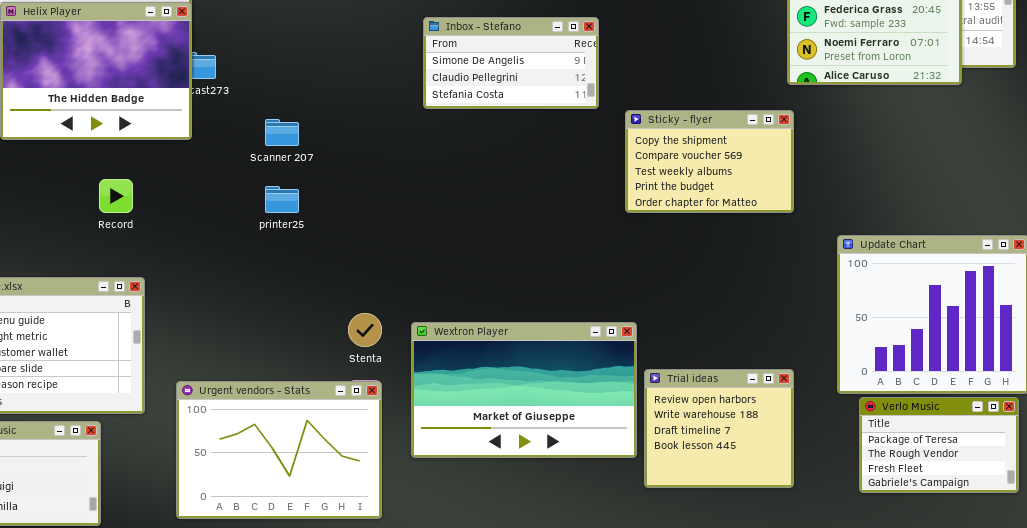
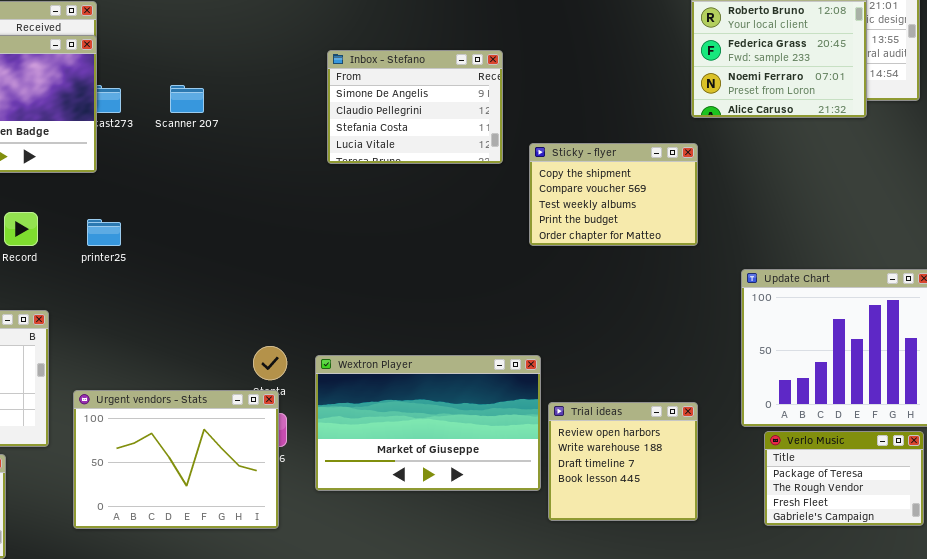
Inbox - Stefano: [423,17,599,109] -> [327,50,503,164], resized
Scanner 207: [265,119,299,146] -> [170,85,204,113], moved
printer25: [265,186,299,213] -> [87,219,121,246], moved
Urgent vendors - Stats: [176,381,382,519] -> [73,390,279,529], moved

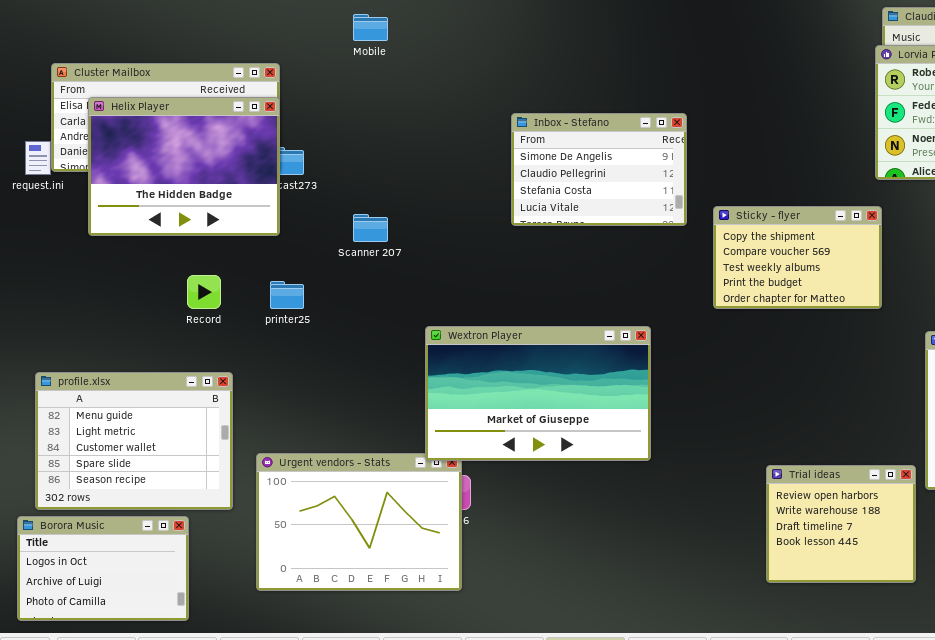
Scanner 207: [170,85,204,113] -> [353,214,388,242], moved
Wextron Player: [315,355,541,491] -> [425,326,651,461], moved
Trial ideas: [548,402,698,521] -> [766,465,916,583], moved

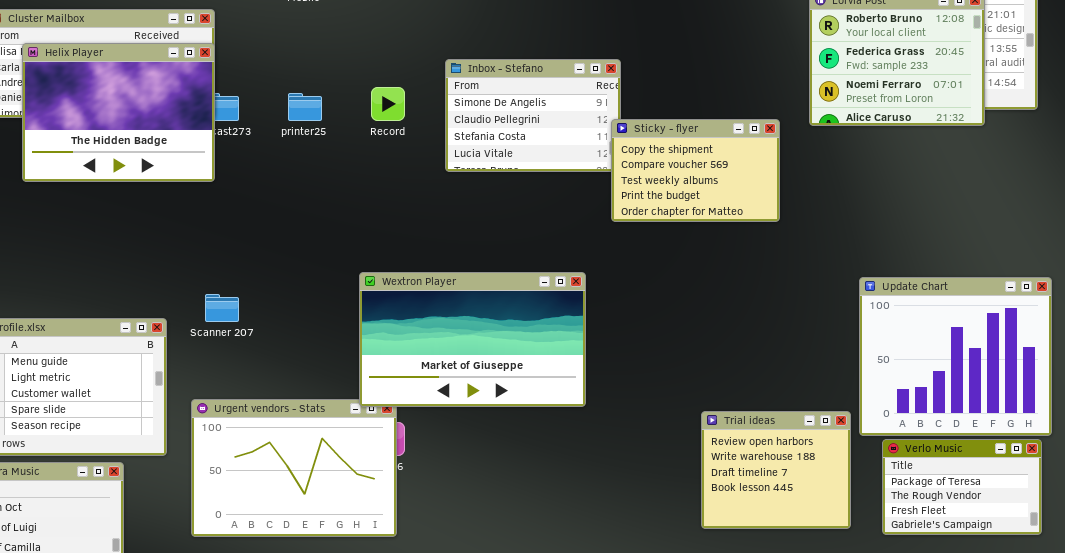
Sticky - flyer: [713,206,882,309] -> [611,119,780,222], moved
Scanner 207: [353,214,388,242] -> [205,294,239,322], moved
Record: [187,275,221,309] -> [371,87,405,121], moved
printer25: [270,281,304,309] -> [288,93,322,121], moved

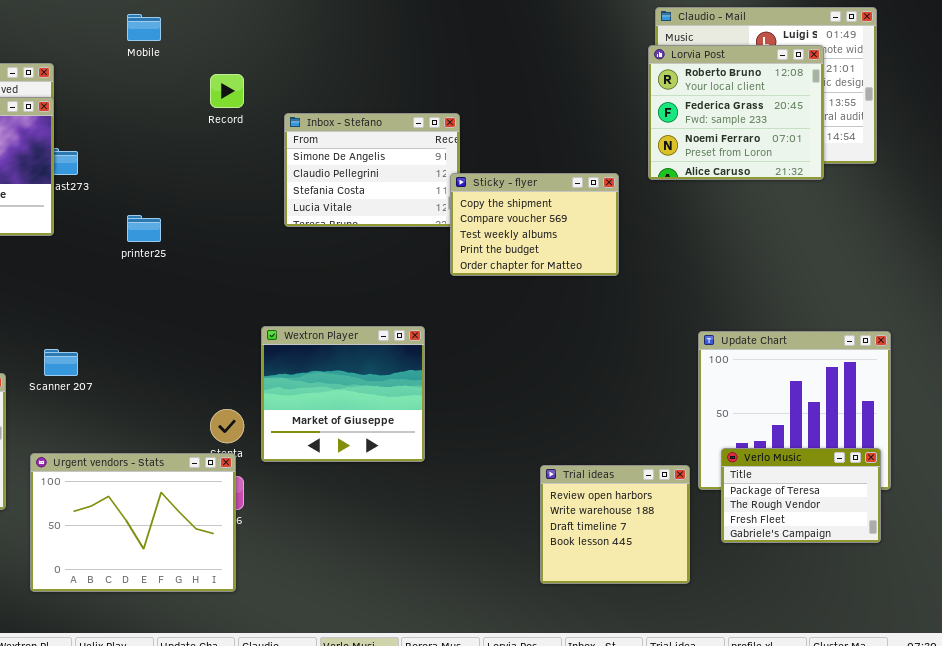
Record: [371,87,405,121] -> [210,74,244,108], moved
printer25: [288,93,322,121] -> [127,215,161,242], moved
Wextron Player: [359,272,586,407] -> [261,326,425,462], resized
Verlo Music: [882,439,1042,535] -> [721,448,881,543], moved

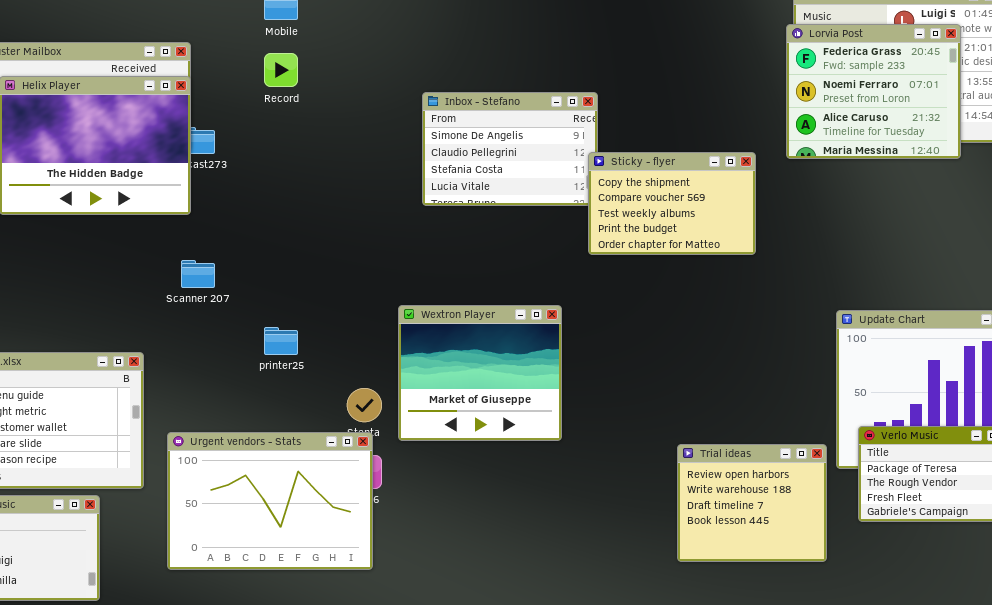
Lorvia Post: [648,45,824,180] -> [786,24,961,159], scrolled down 1 row
Record: [210,74,244,108] -> [264,53,298,87], moved
printer25: [127,215,161,242] -> [264,327,298,355], moved
Scanner 207: [44,349,78,376] -> [181,260,215,288], moved

